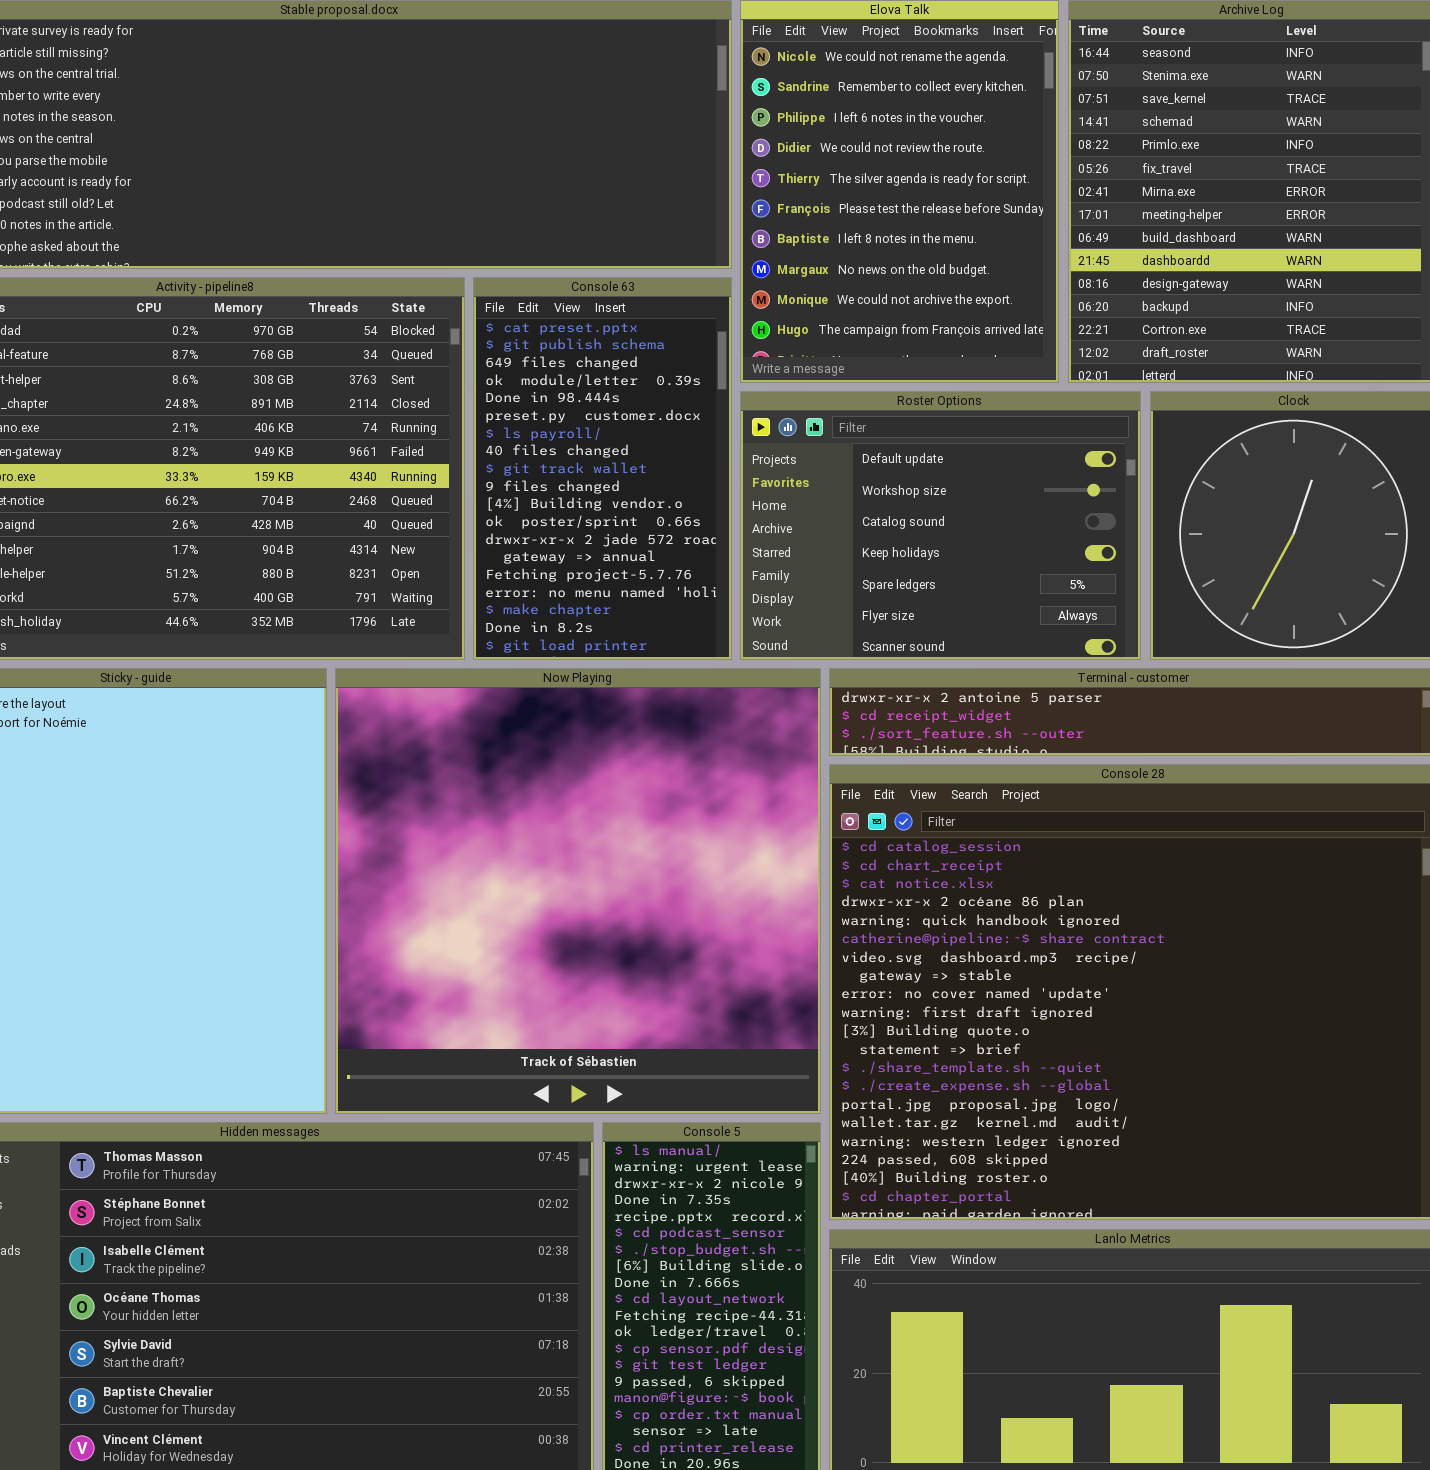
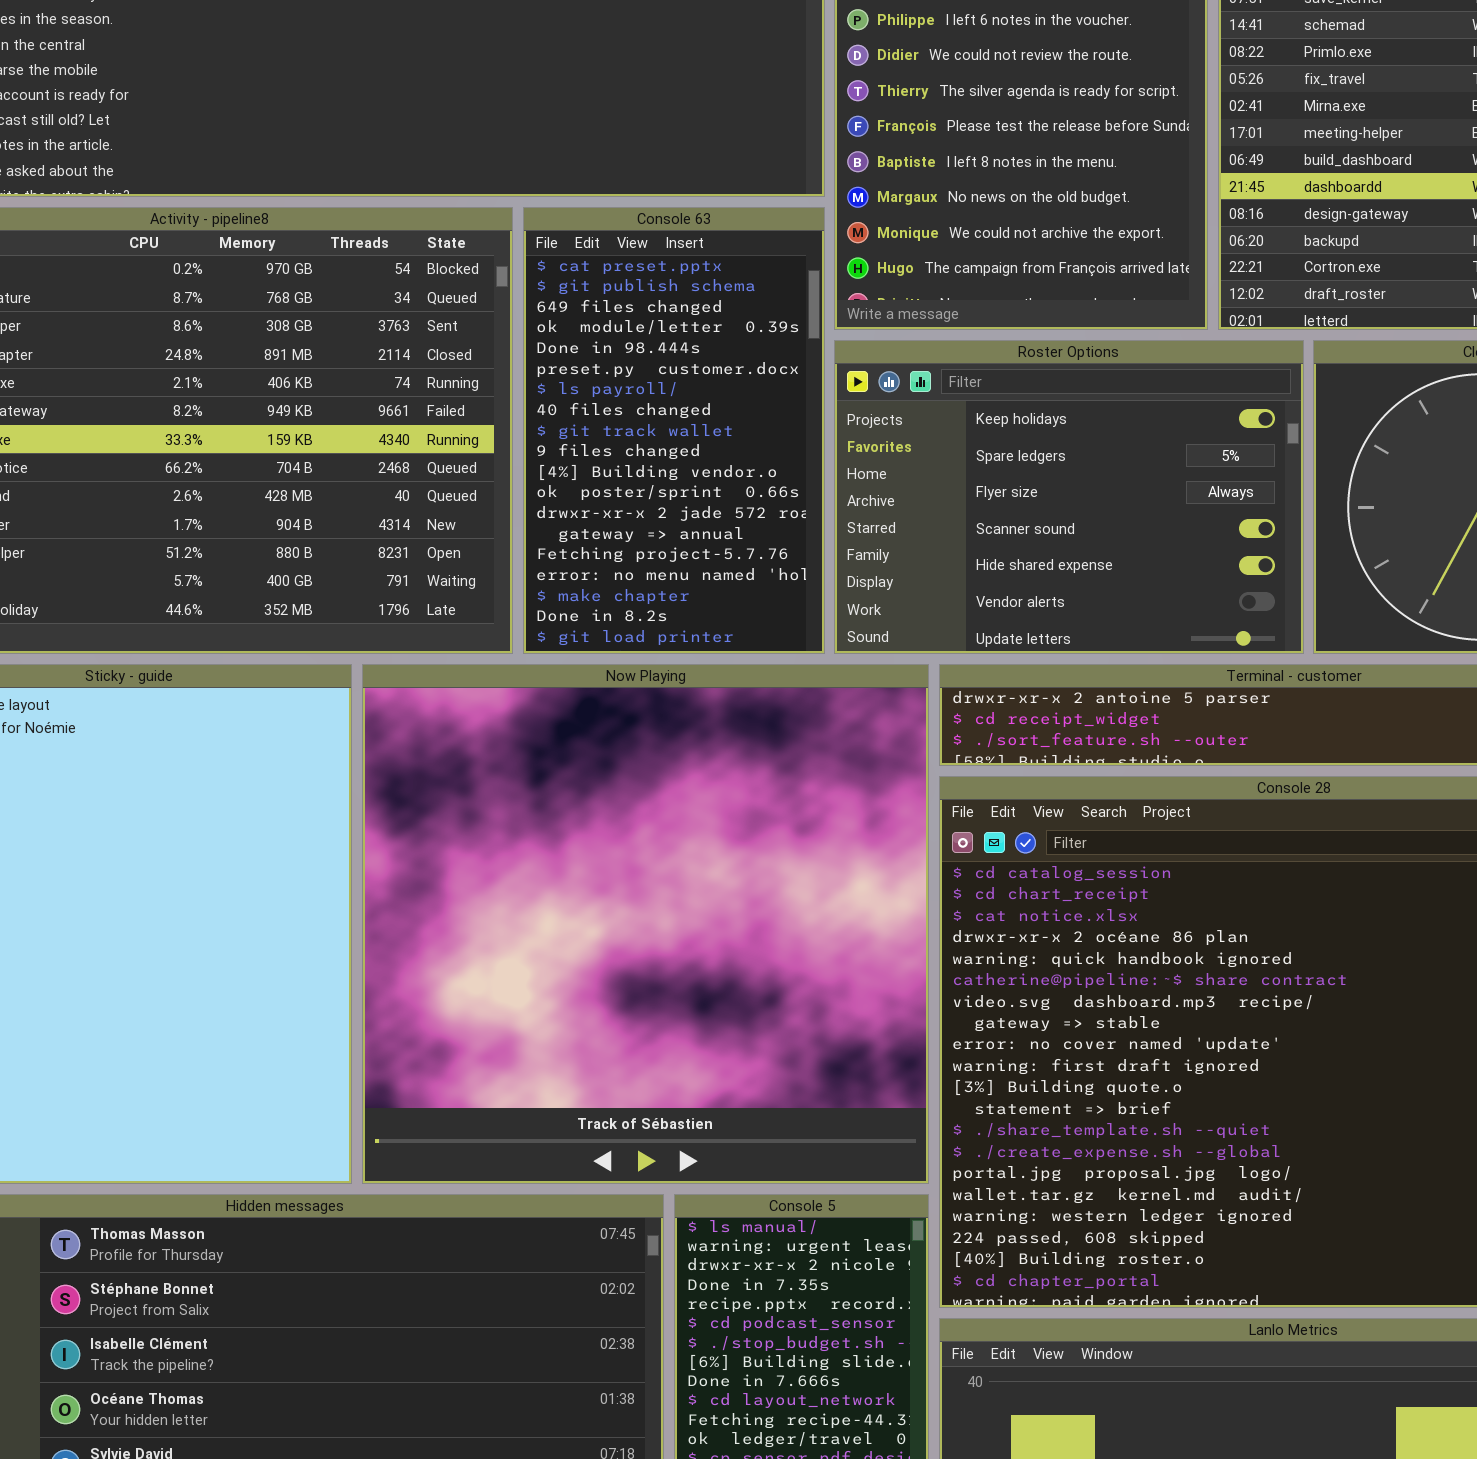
Roster Options: [740,391,1141,660] -> [834,340,1304,654], scrolled down 3 rows

